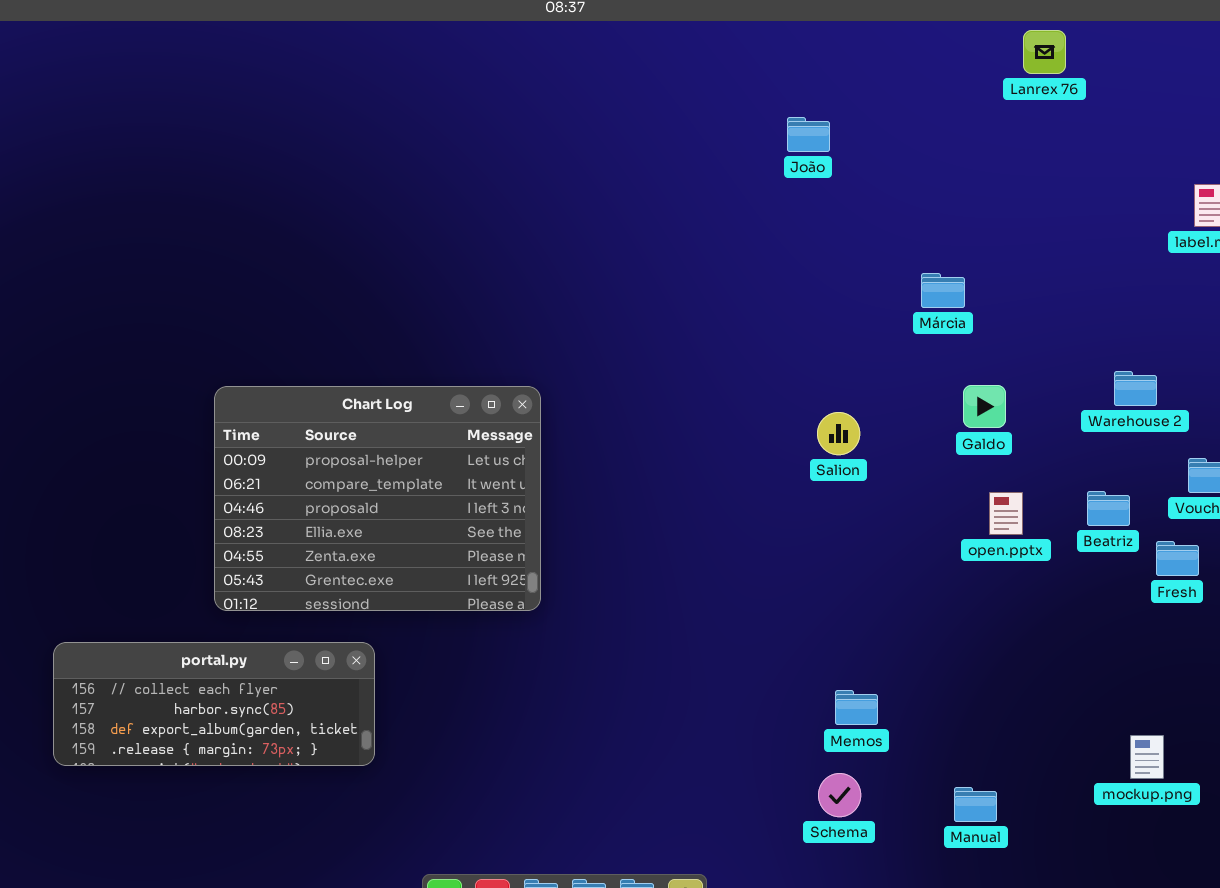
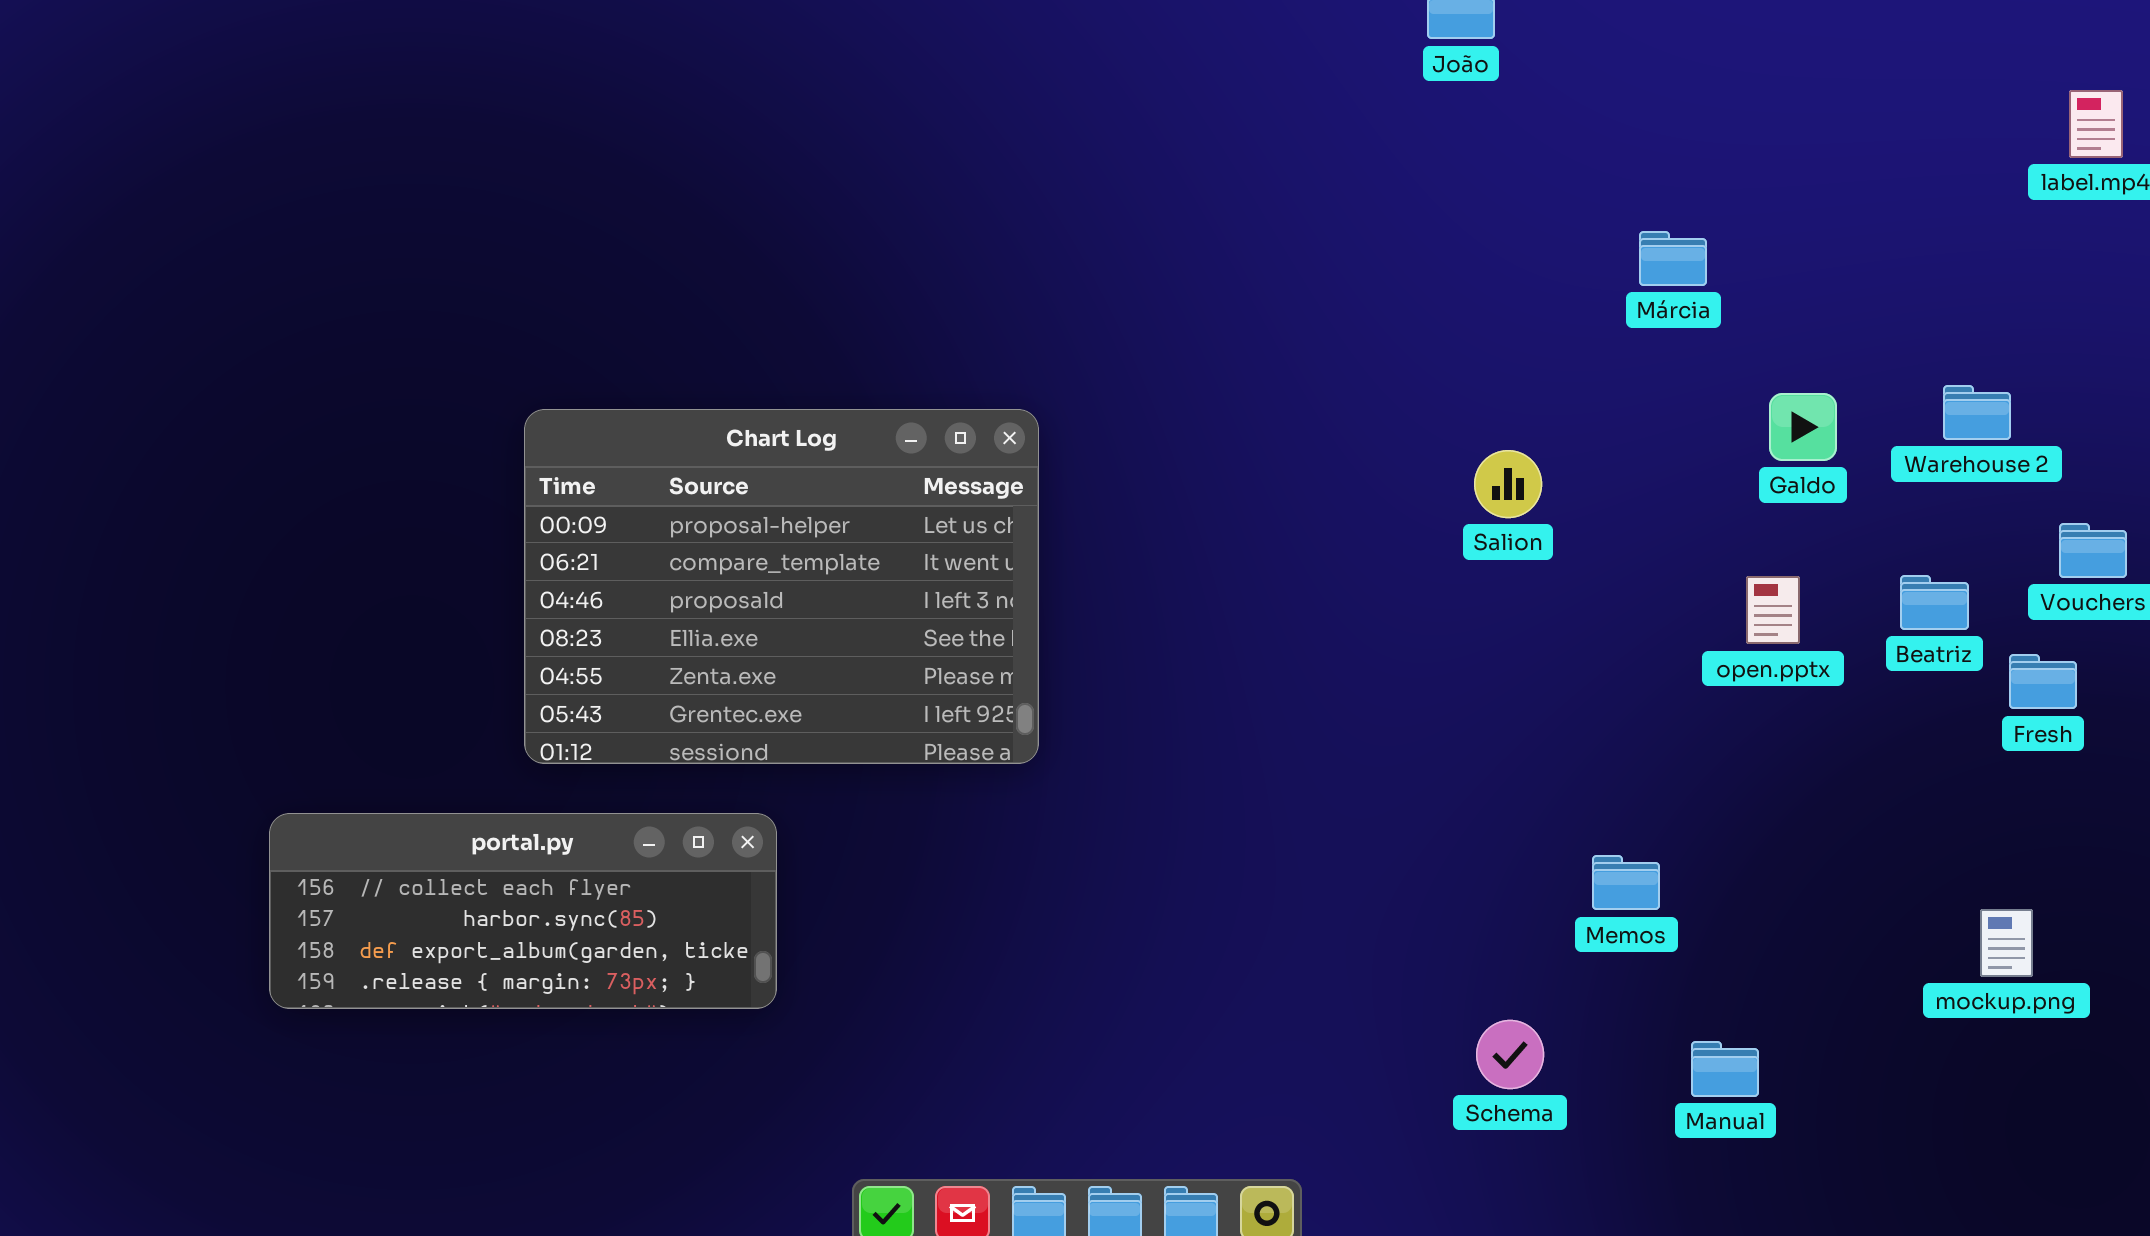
Galdo: [963,385,1006,428] -> [1769,393,1837,461], moved
Memos: [835,690,878,725] -> [1592,855,1660,910], moved
mockup.png: [1130,735,1164,779] -> [1980,909,2033,977], moved

